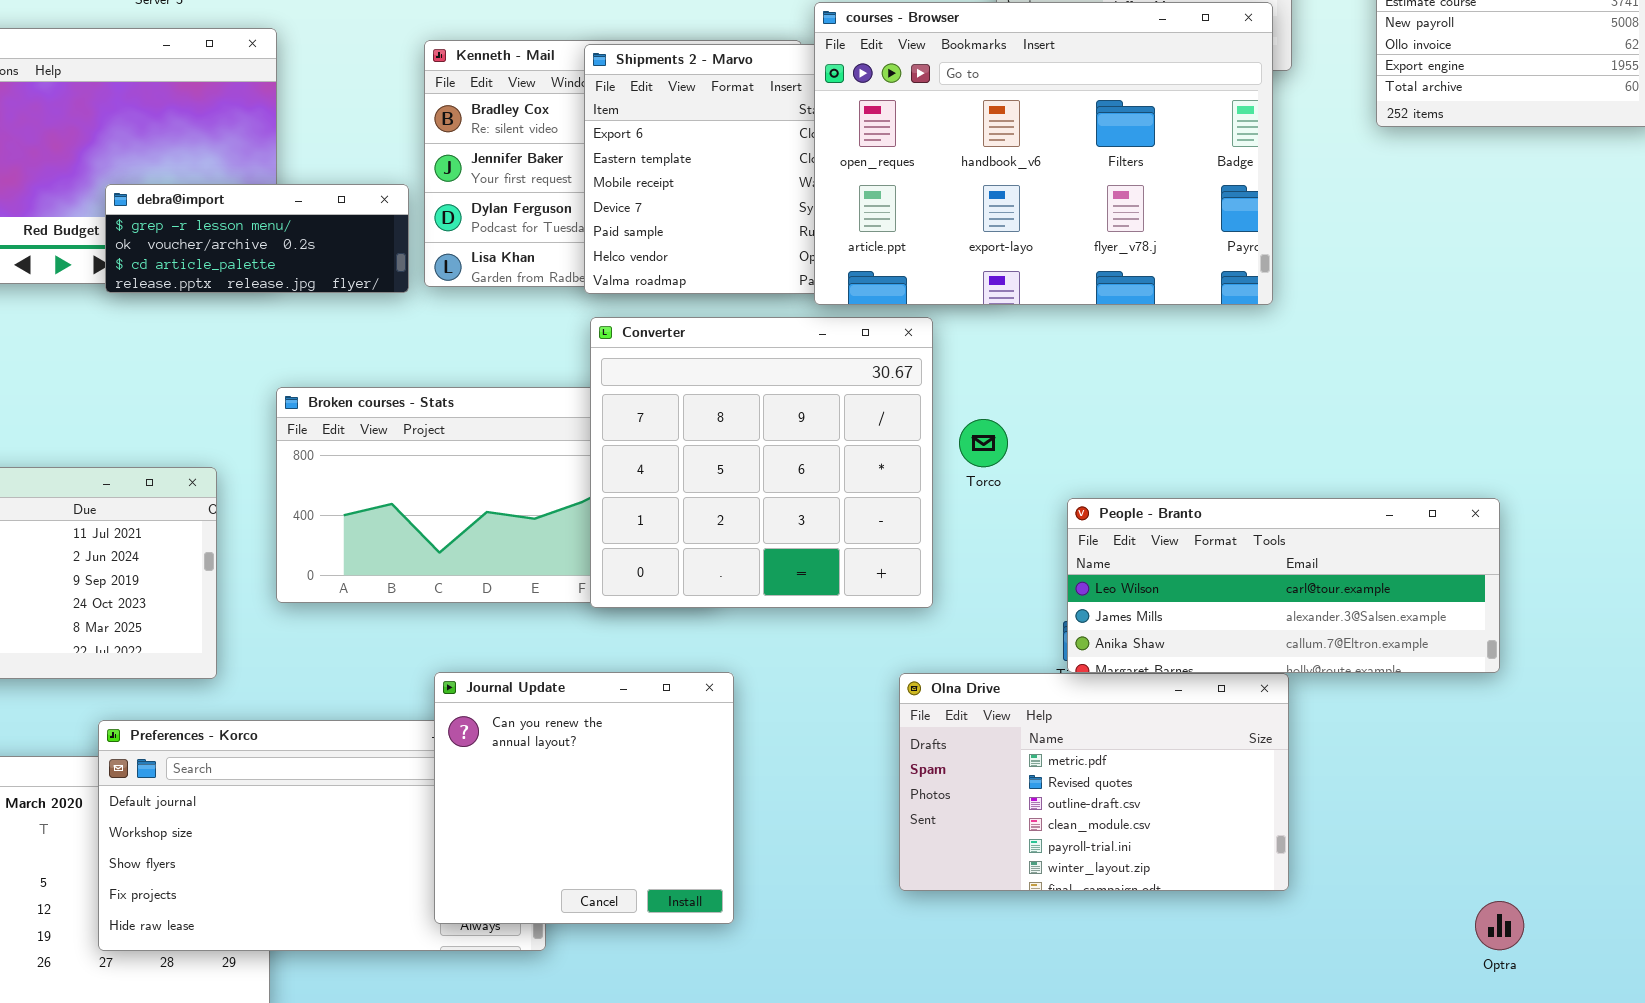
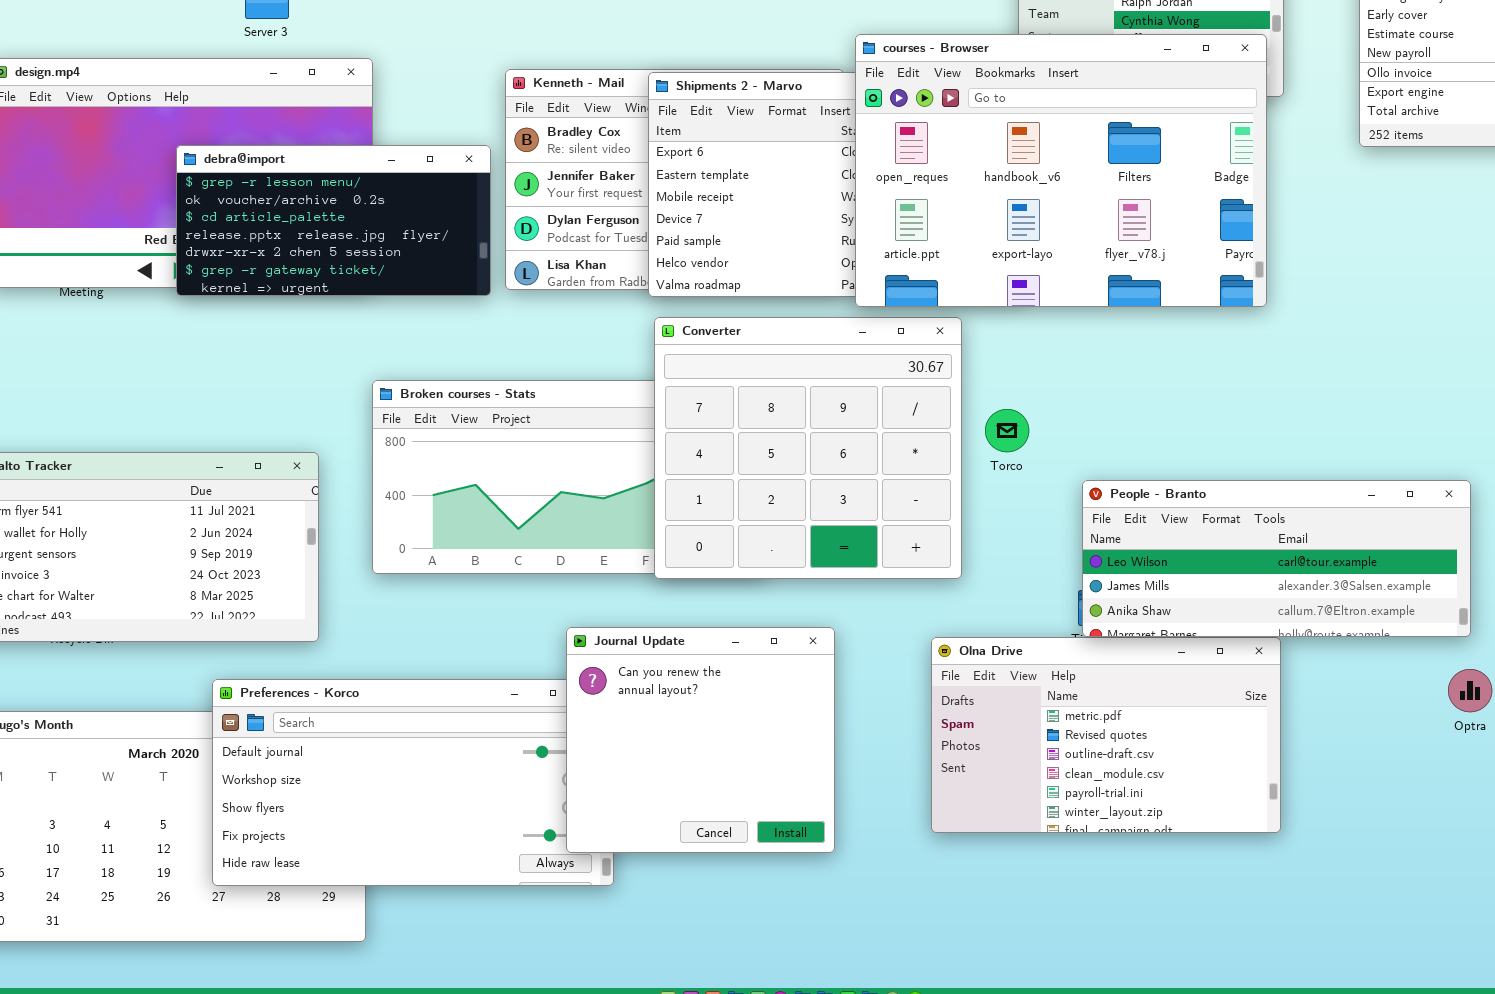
debra@import: [105,184,409,293] -> [176,145,491,296], resized
Journal Update: [434,672,734,924] -> [566,627,835,853], moved
Optra: [1475,901,1524,950] -> [1448,669,1492,712], moved

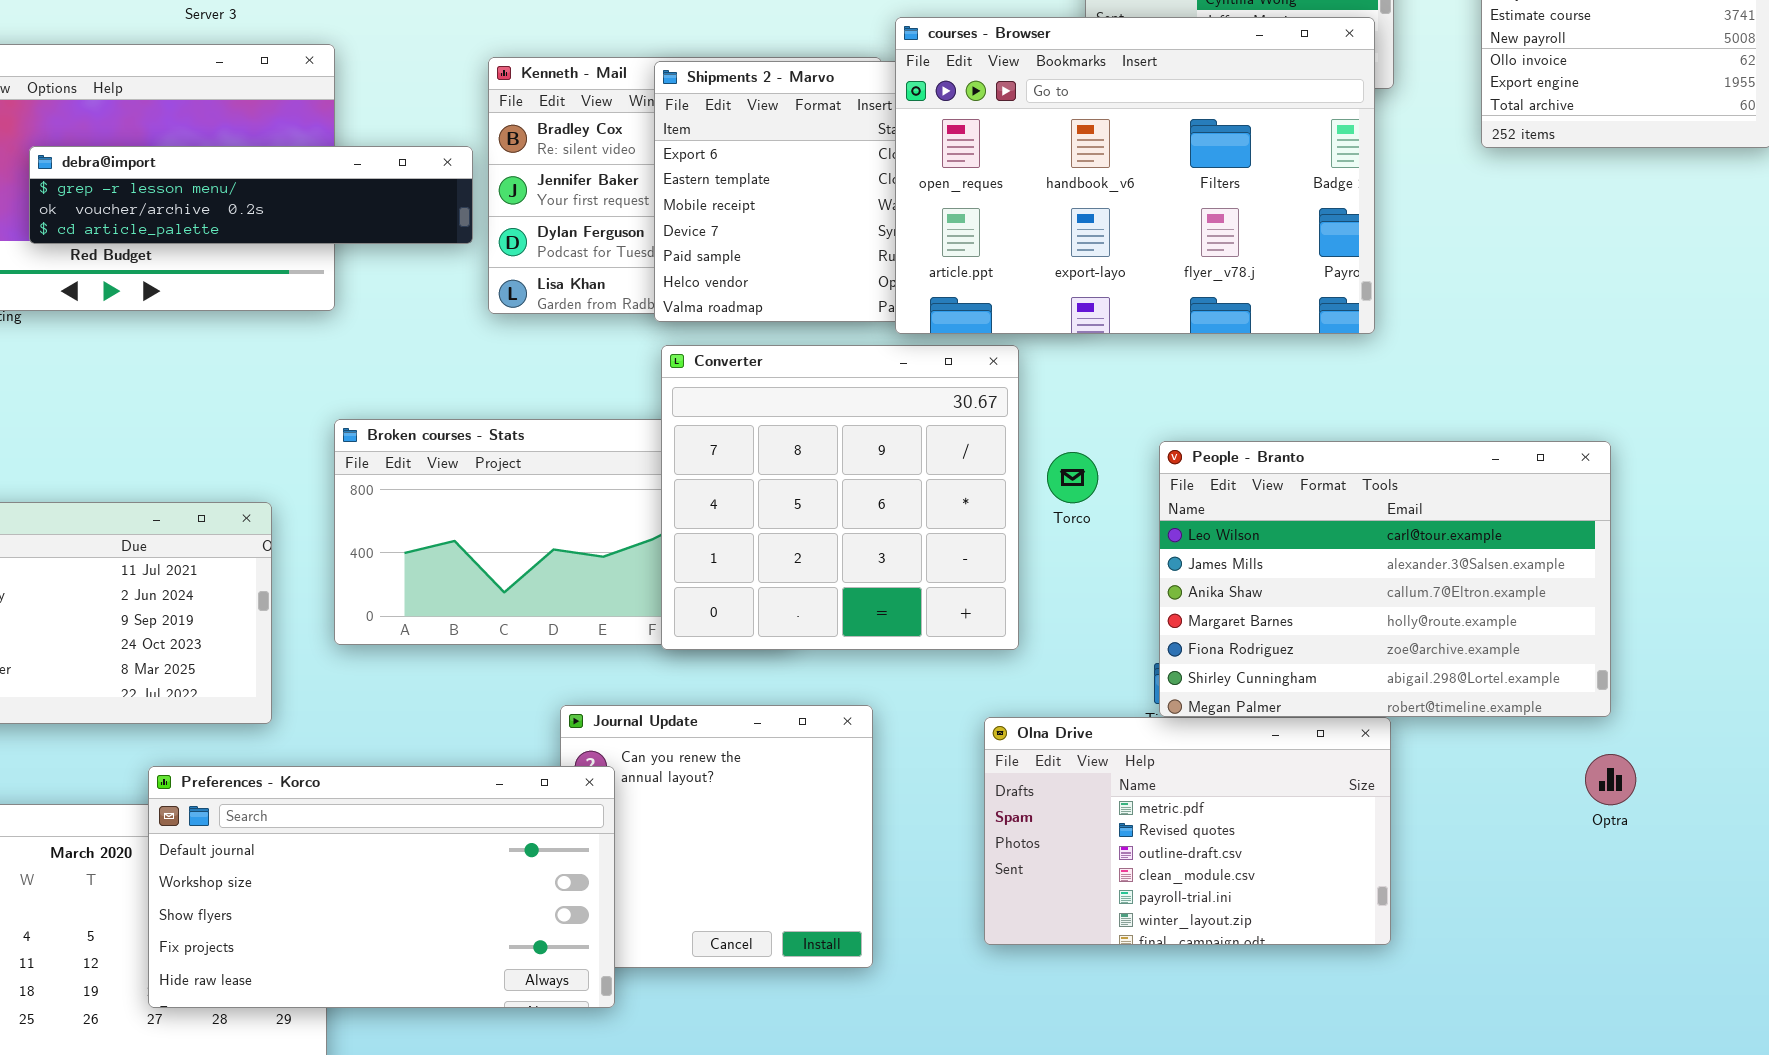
debra@import: [176,145,491,296] -> [29,146,473,244], resized
People - Branto: [1082,480,1471,637] -> [1159,441,1611,717], resized
Preferences - Korco: [212,679,614,886] -> [148,766,615,1008], raised

